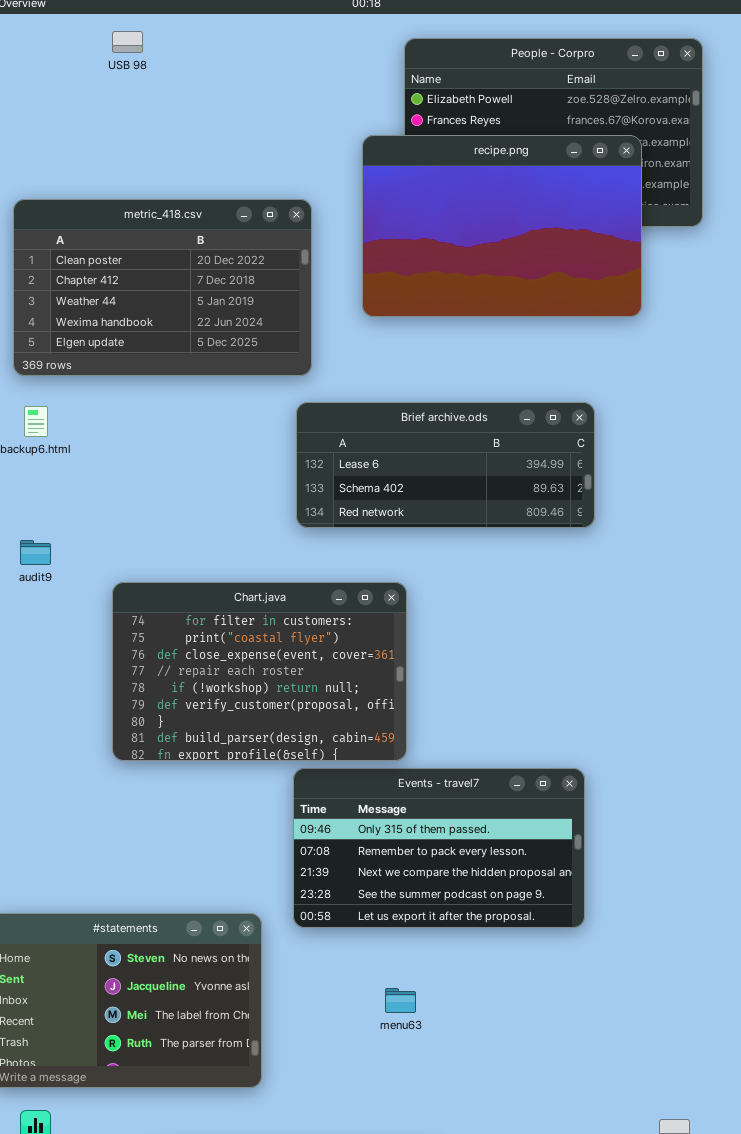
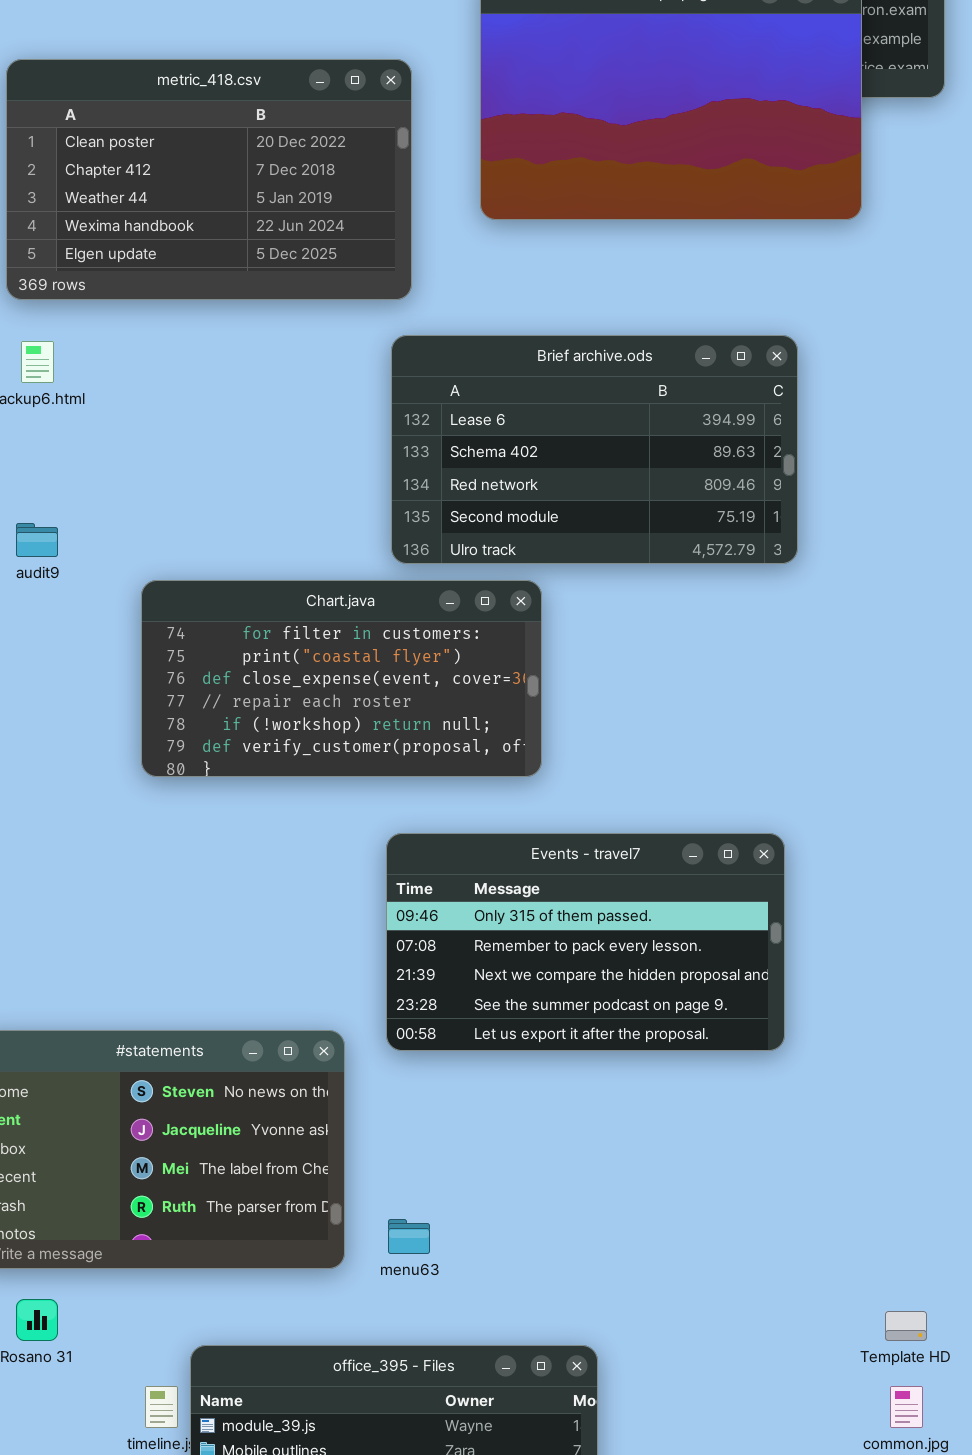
Brief archive.ods: [296,402,595,528] -> [391,335,798,564], resized
Chart.java: [112,582,407,761] -> [141,580,542,777], resized
menu63: [385,988,416,1013] -> [388,1219,430,1254], moved

